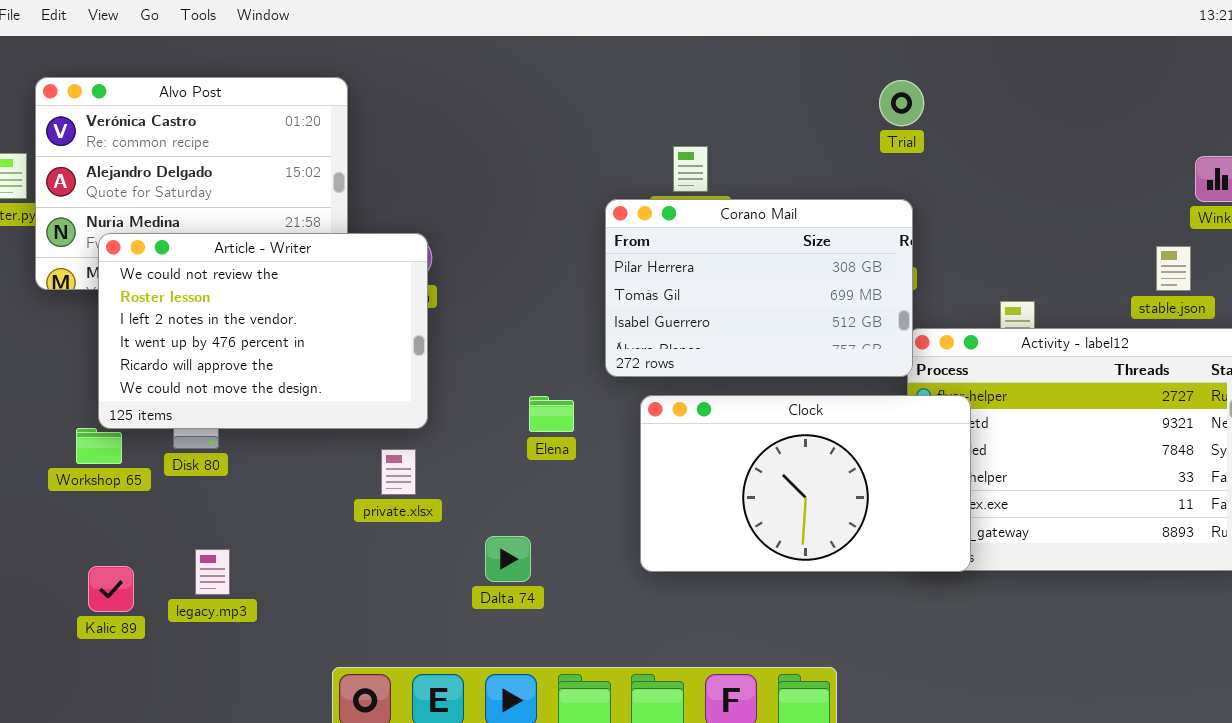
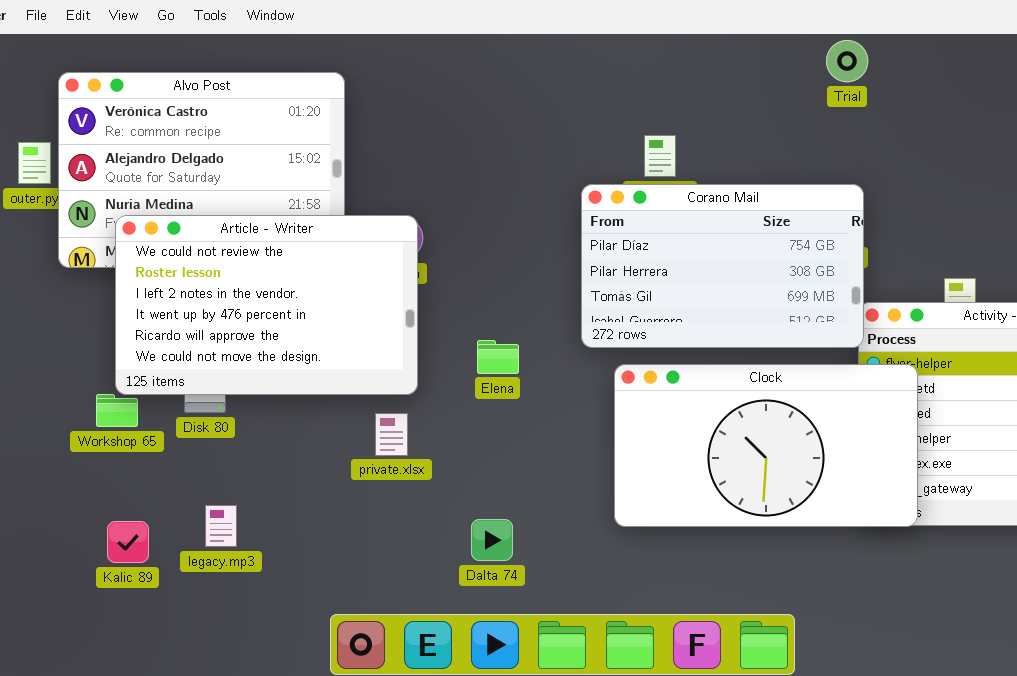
Trial: [879,80,924,126] -> [826,40,868,82], moved
Corano Mail: [605,199,913,377] -> [581,184,864,348], scrolled up 1 row
Elena: [529,396,574,432] -> [477,340,519,374], moved
Dalta 74: [485,536,531,582] -> [471,519,513,561], moved

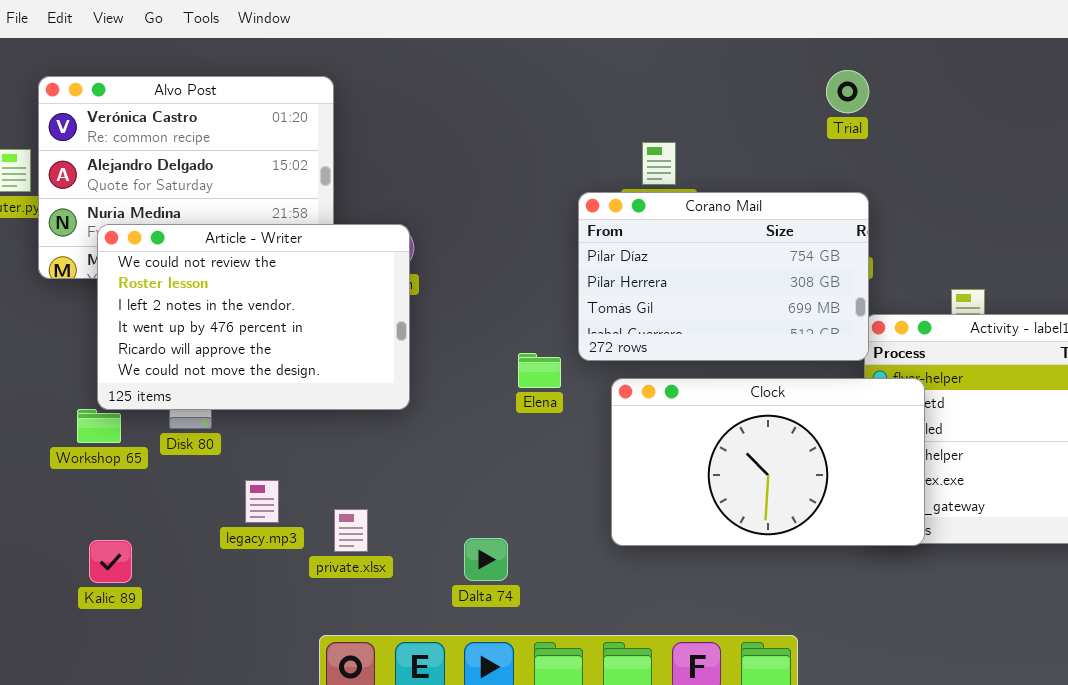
Trial: [826,40,868,82] -> [826,70,869,113], moved
Elena: [477,340,519,374] -> [518,353,561,388], moved
private.xlsx: [375,413,408,456] -> [334,509,368,552], moved
legacy.mp3: [205,505,237,547] -> [245,480,279,523], moved

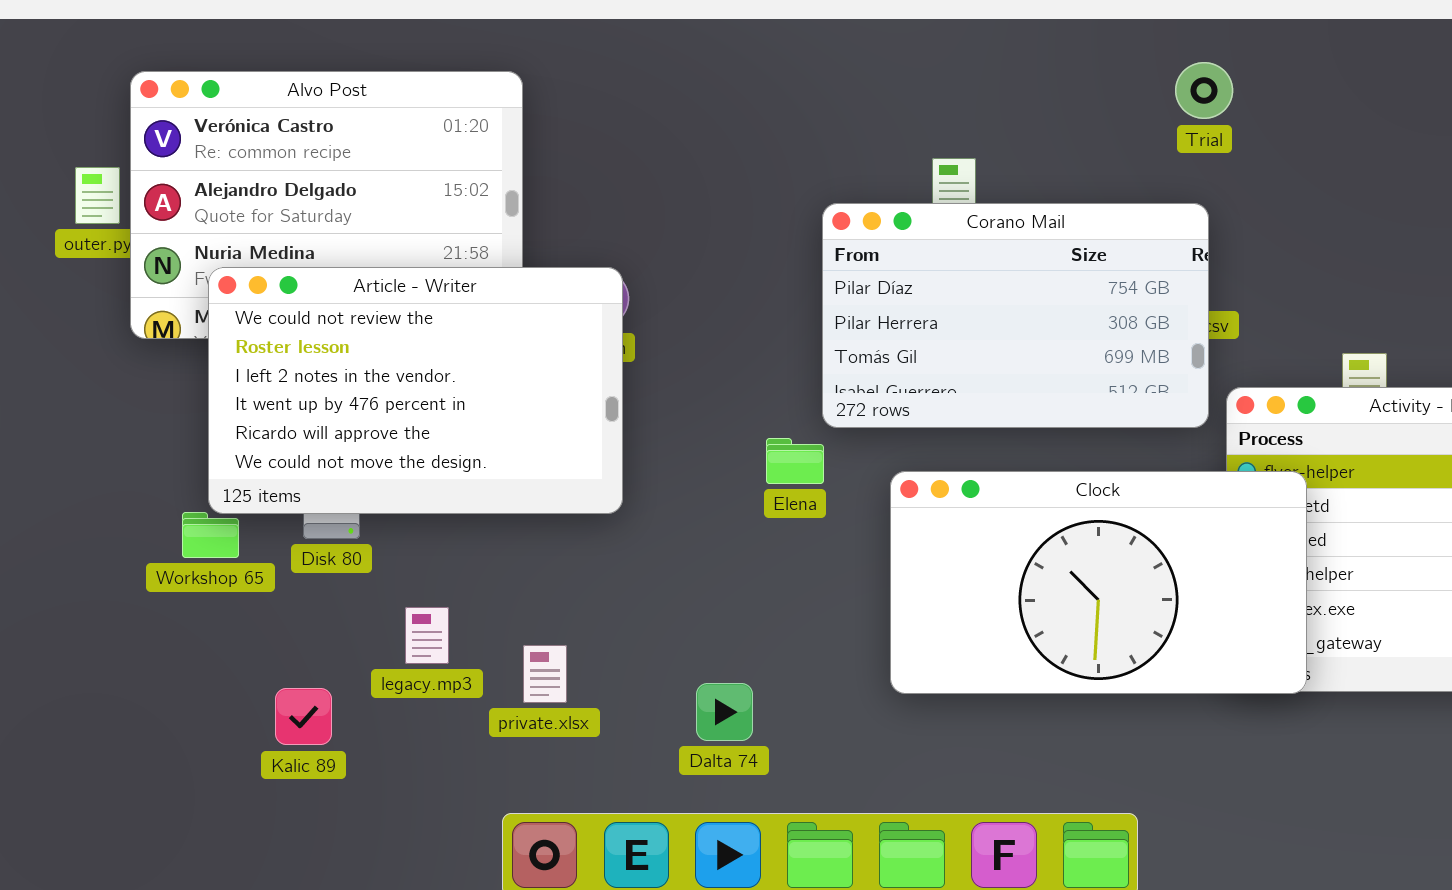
Corano Mail: [578,192,869,361] -> [822,203,1209,428], moved
Kalic 89: [89,540,132,583] -> [275,688,332,745], moved

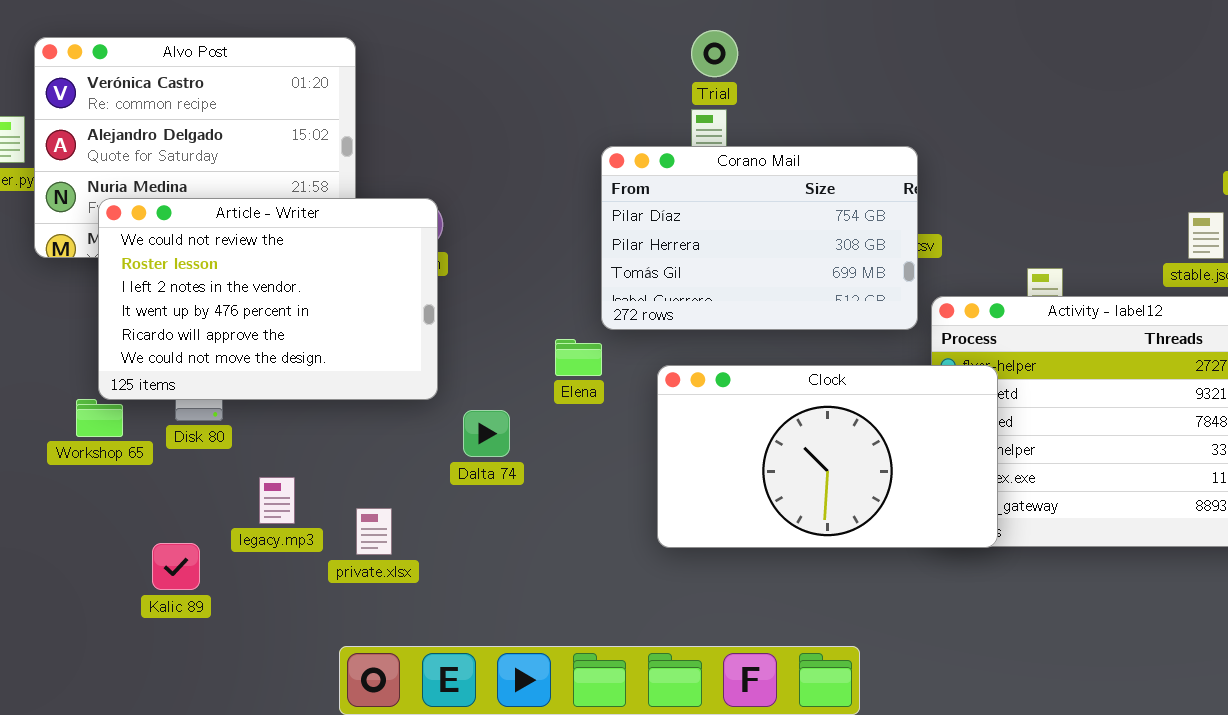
Trial: [1175,62,1233,119] -> [691,30,738,77], moved
Dalta 74: [696,683,753,741] -> [463,410,510,457], moved

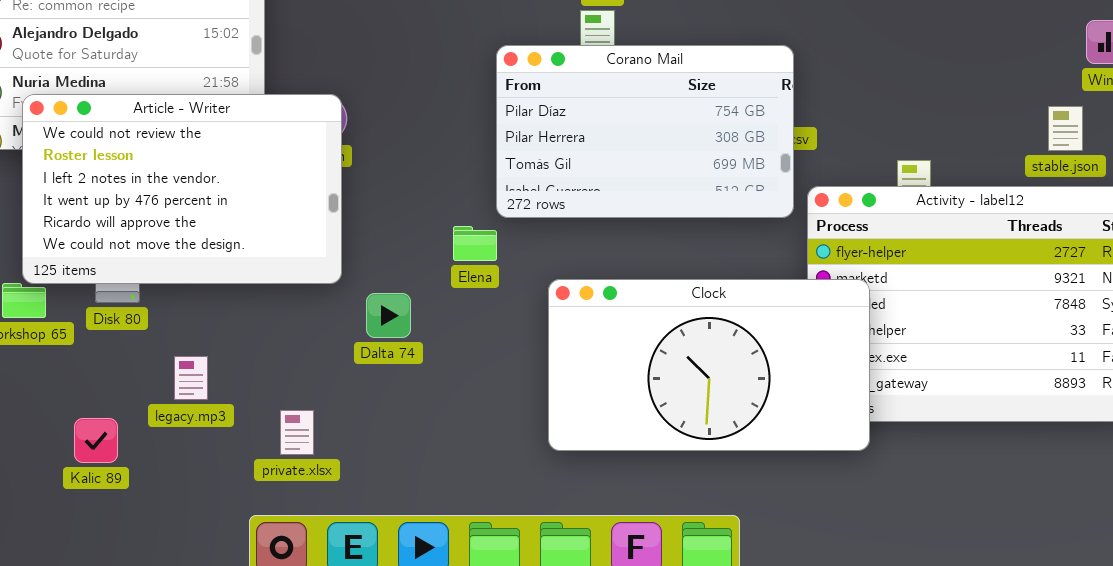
Clock: [657,365,998,548] -> [548,279,870,451], moved
private.xlsx: [356,508,392,555] -> [280,410,314,455], moved

